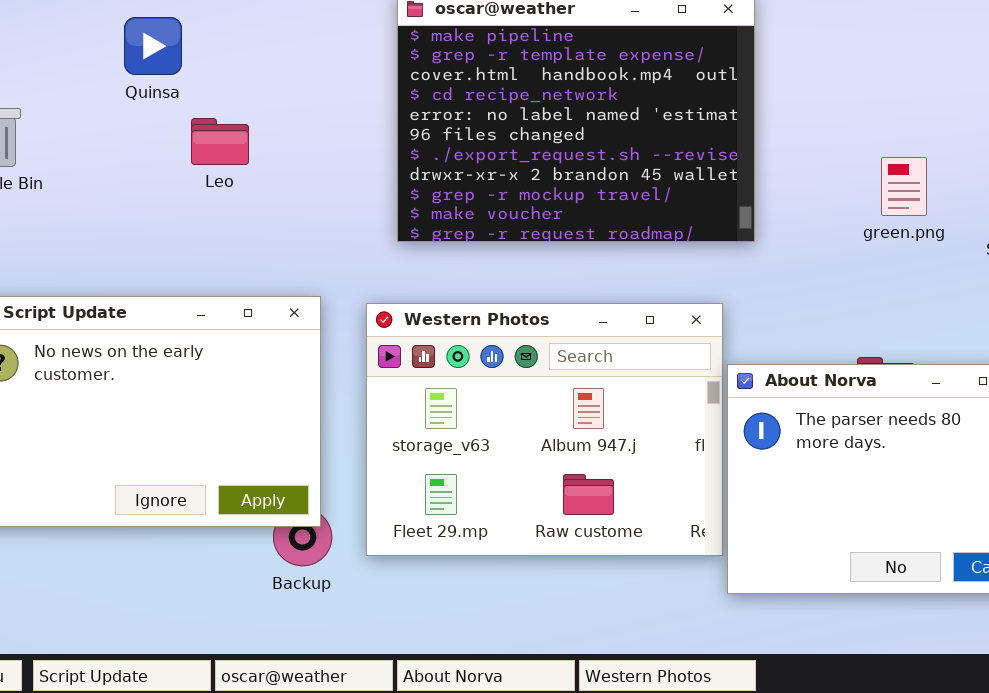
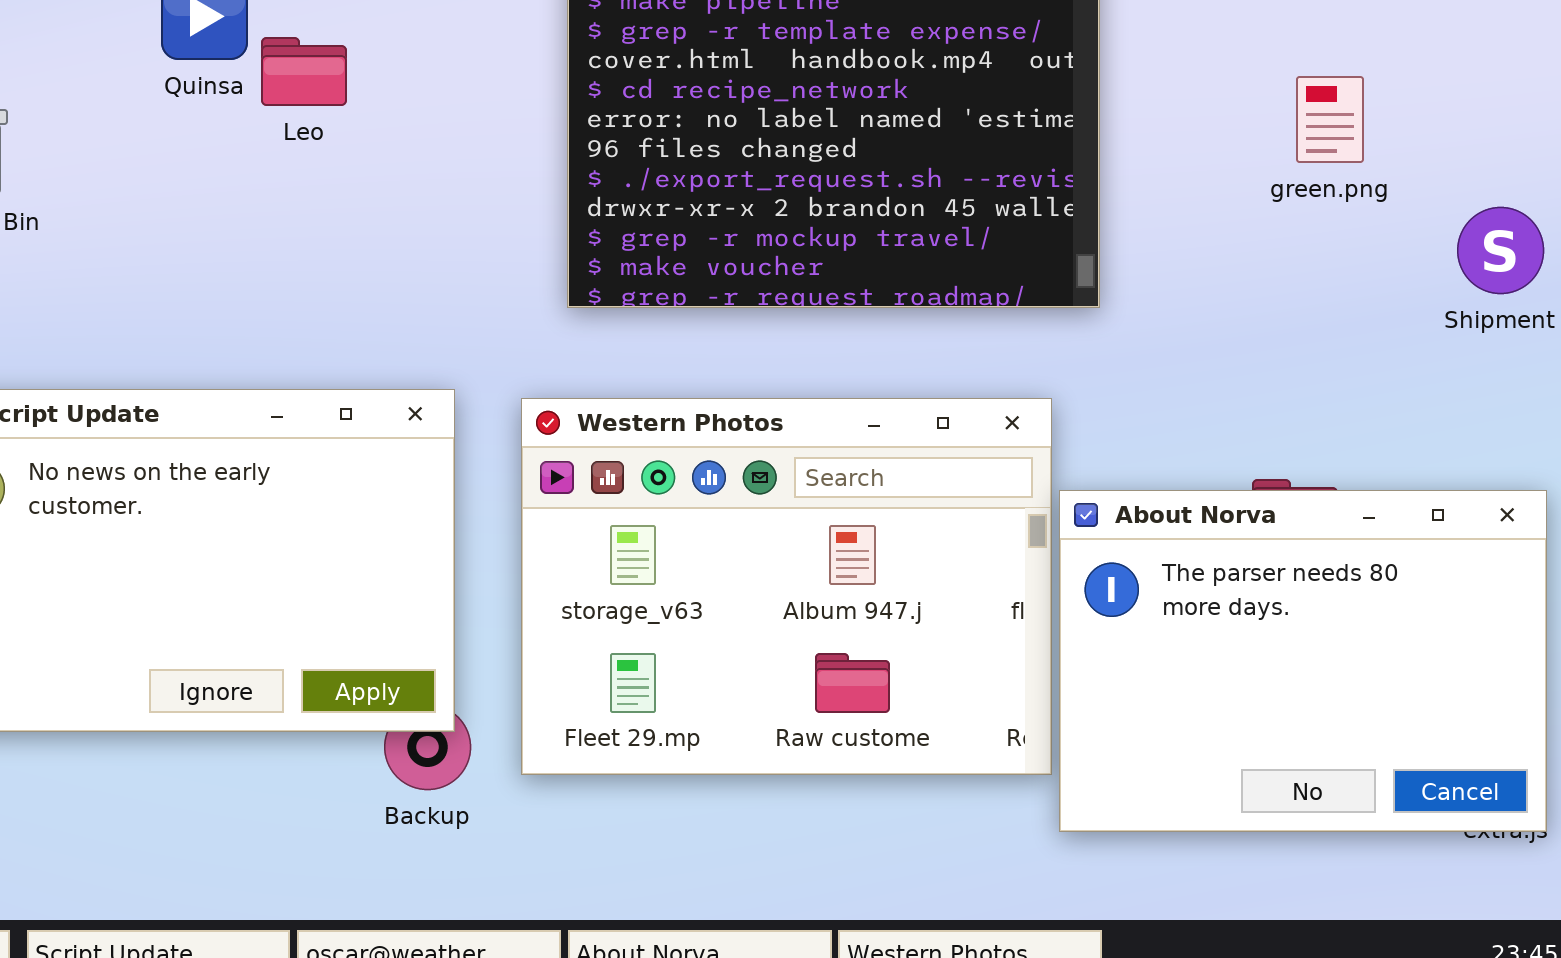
Leo: [191,118,249,165] -> [261,37,347,106], moved
green.png: [881,157,927,216] -> [1296,76,1364,163], moved

